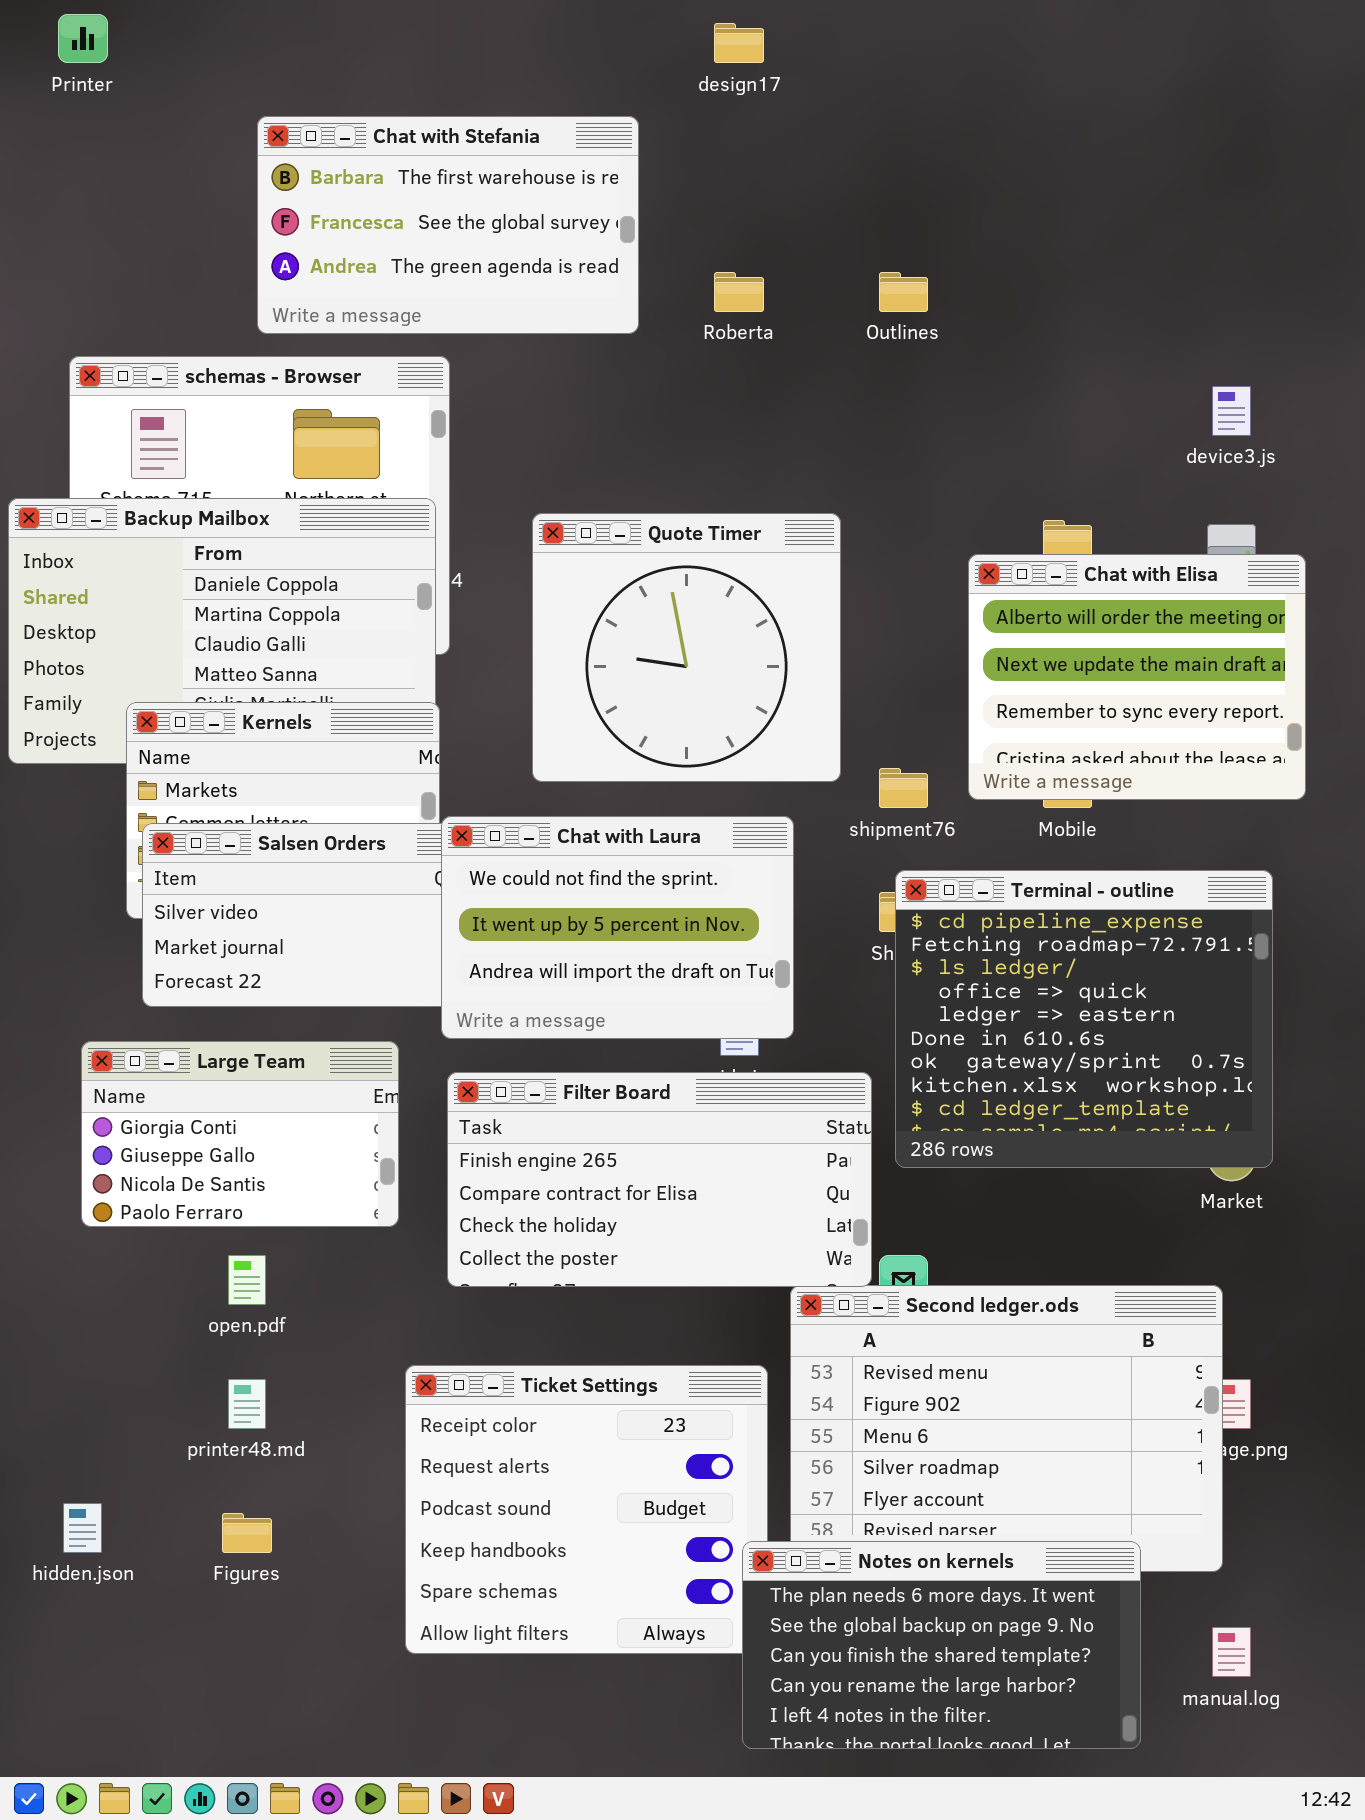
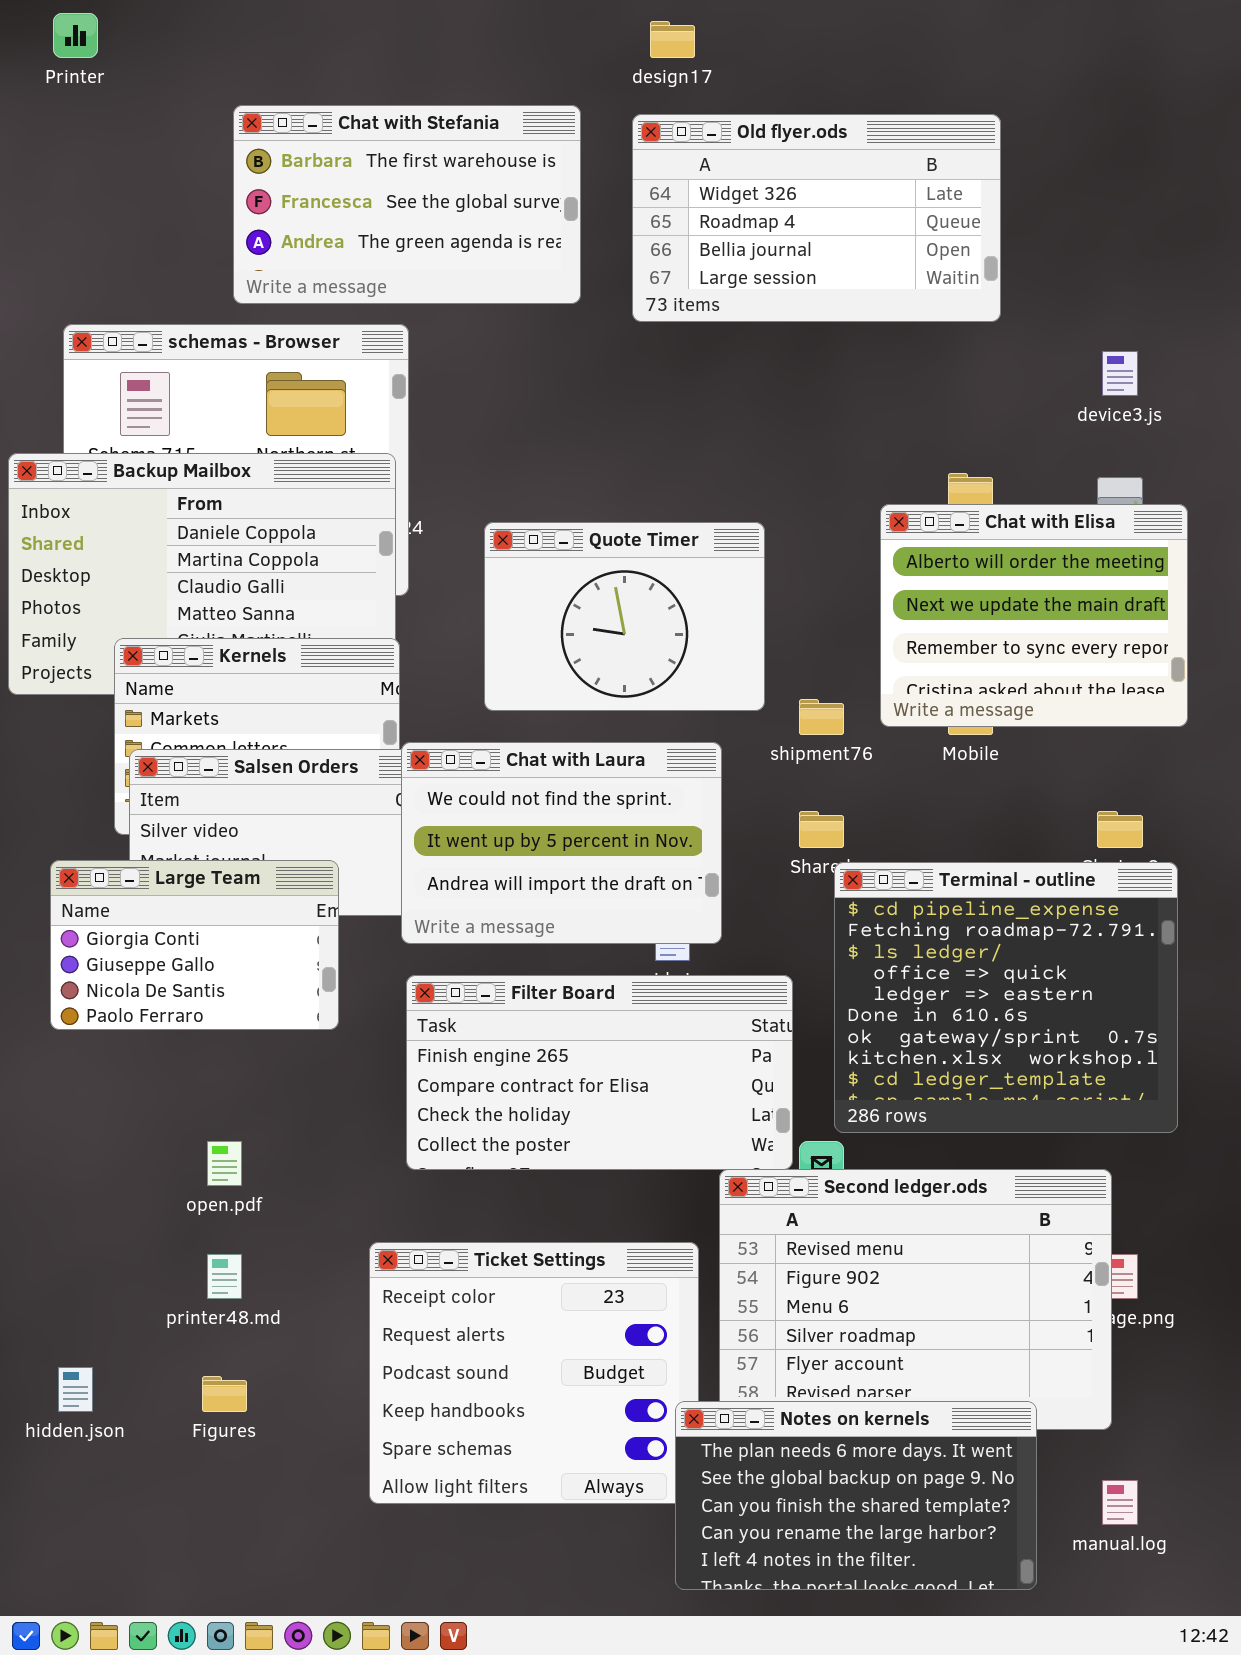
Old flyer.ods: none -> [632,114,1001,322], opened
Quote Timer: [532,513,841,782] -> [484,522,765,711], resized
Terminal - outline: [895,870,1273,1168] -> [834,862,1178,1133], moved
Large Team: [81,1041,399,1227] -> [50,860,339,1030], moved

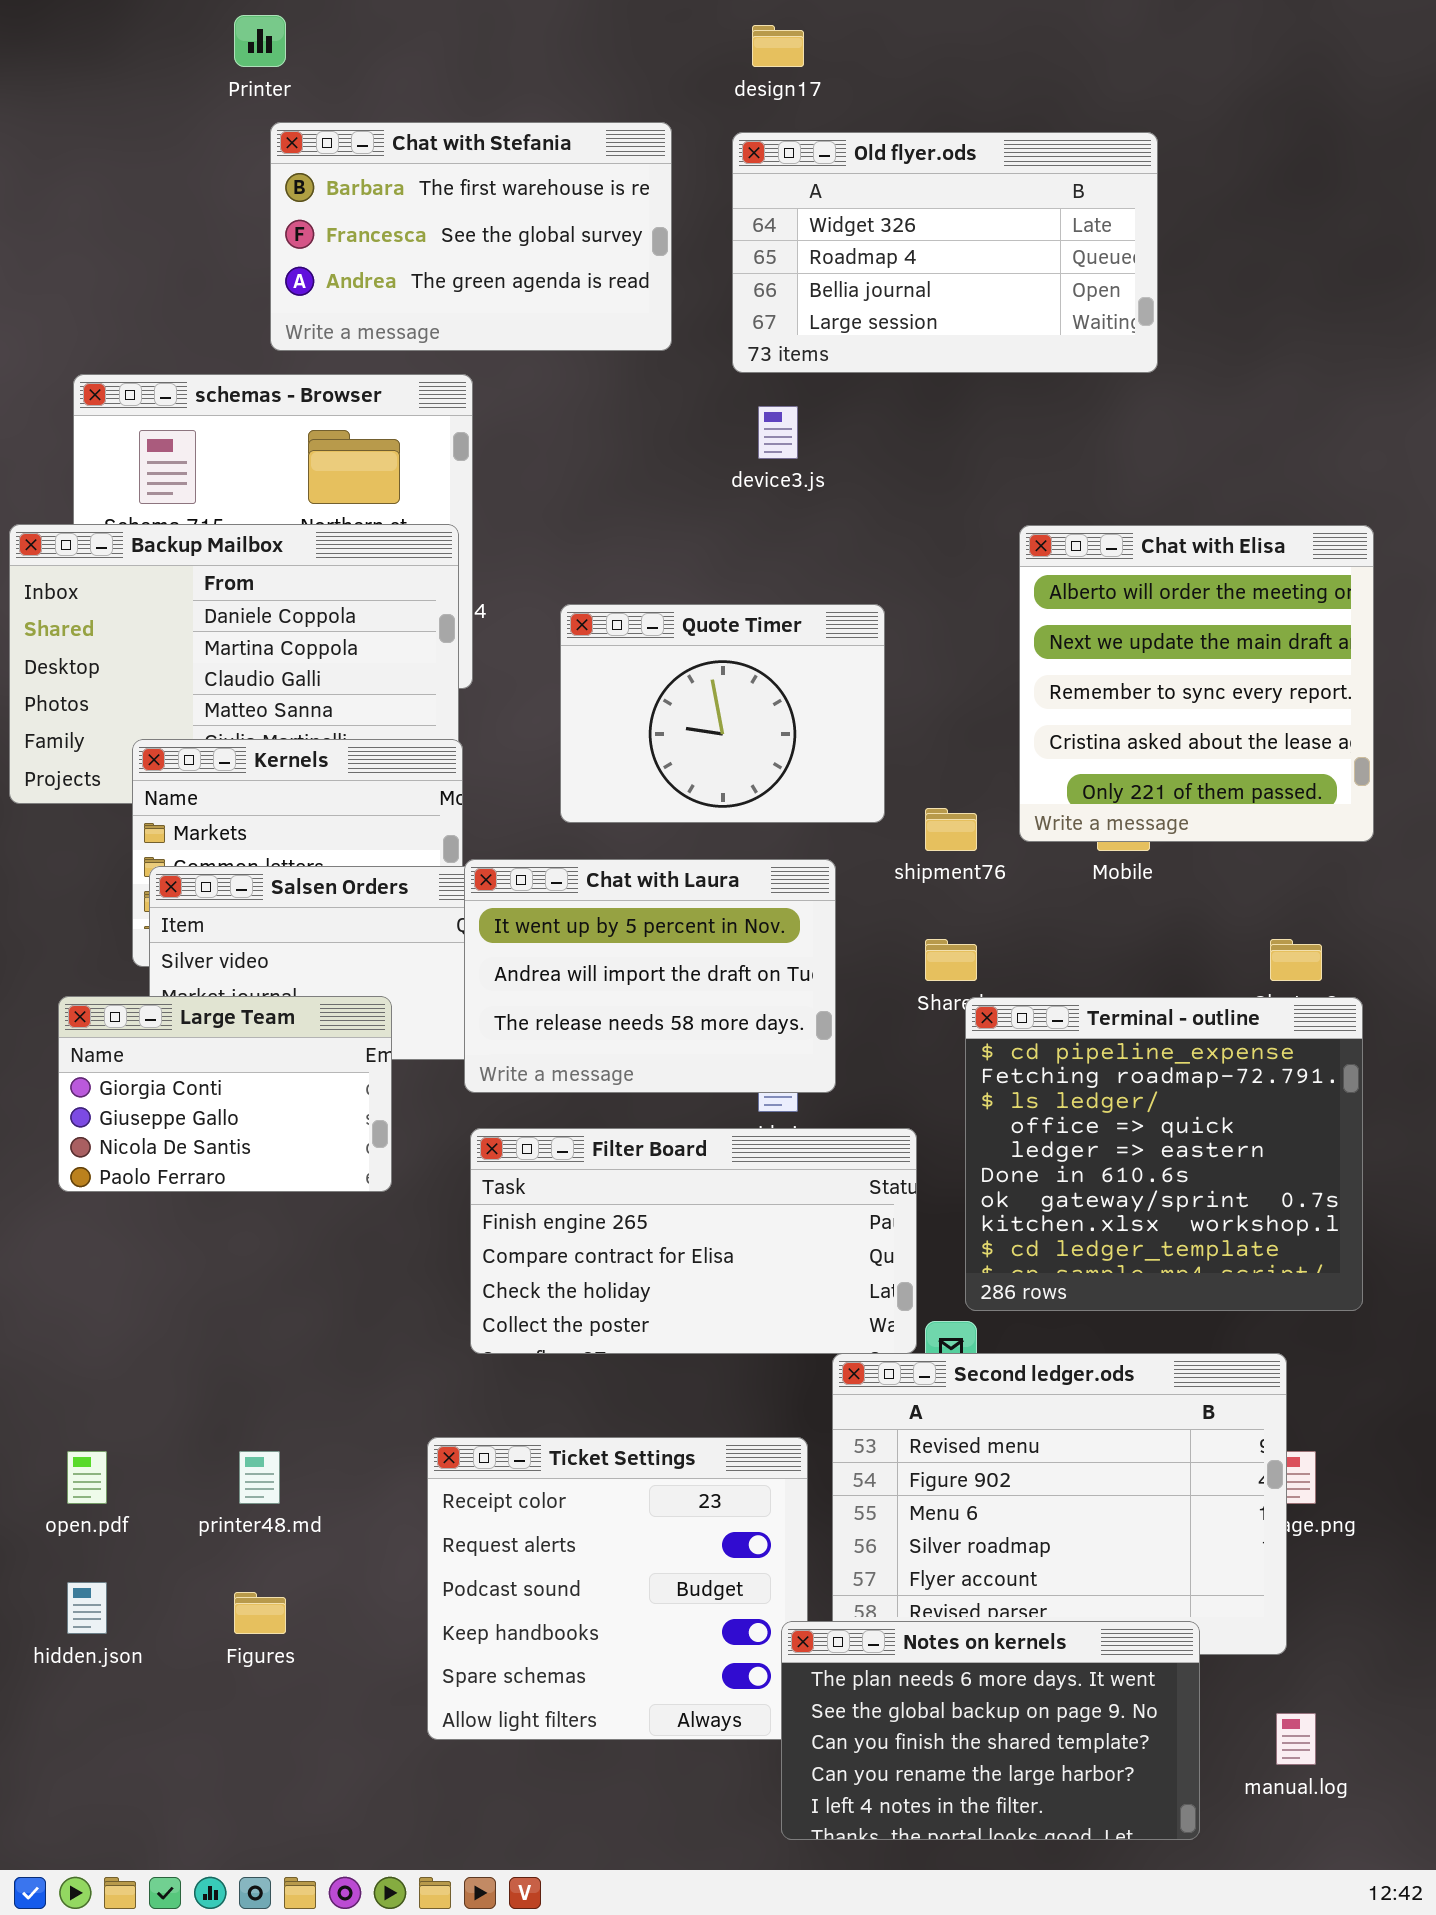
Printer: [53,13,98,58] -> [234,15,286,67], moved
device3.js: [1102,351,1138,396] -> [758,406,798,459], moved
Chat with Elisa: [880,504,1188,727] -> [1019,525,1374,842], resized
Chat with Laura: [401,742,722,944] -> [464,859,836,1093], scrolled down 1 row
open.pdf: [207,1141,242,1186] -> [67,1451,107,1504], moved

